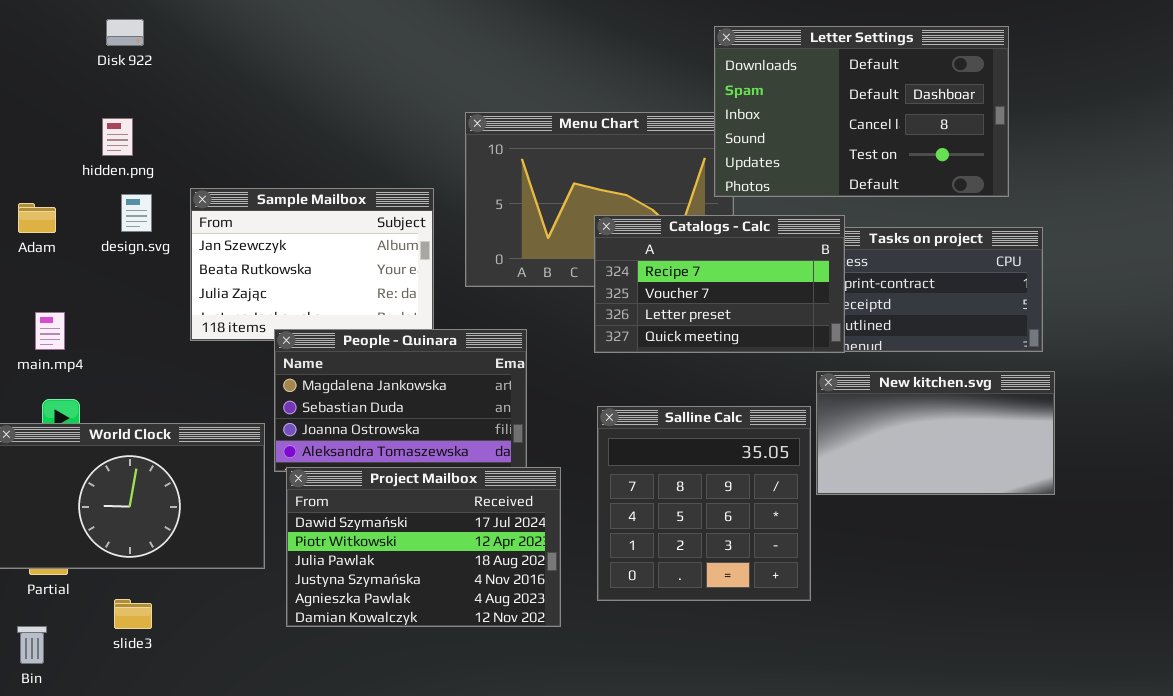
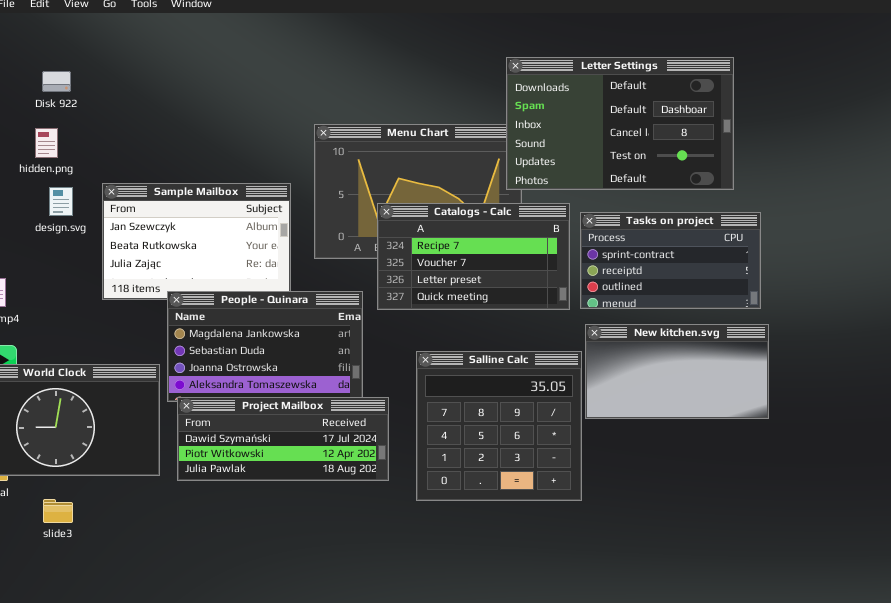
Disk 922: [106,19,144,46] -> [42,71,71,92], moved
Catalogs - Calc: [594,215,845,353] -> [377,203,570,310], moved
Project Mailbox: [286,467,561,627] -> [177,397,389,481], resized

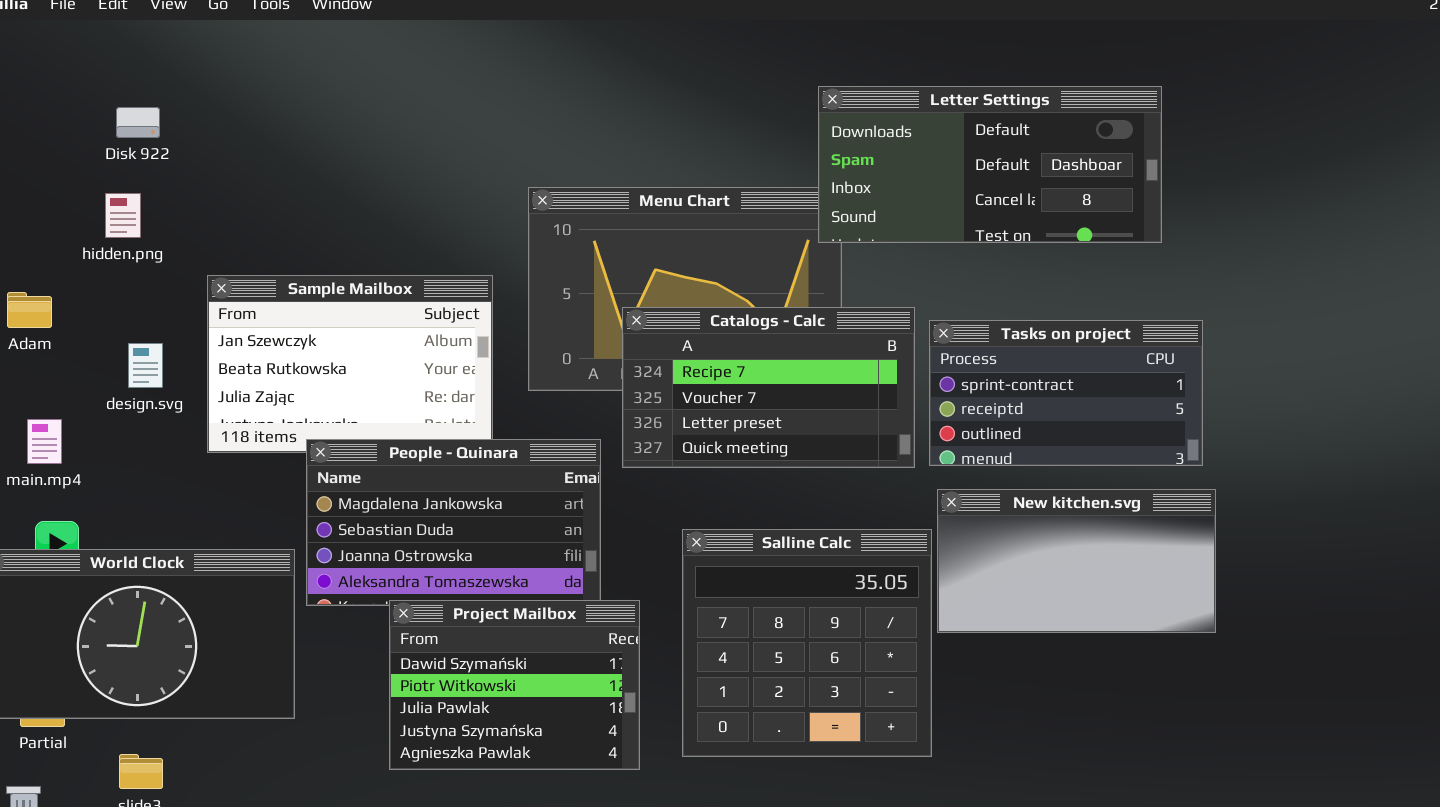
Letter Settings: [506,57,734,190] -> [818,86,1162,243], resized
design.svg: [49,187,73,216] -> [128,343,163,388], moved
Project Mailbox: [177,397,389,481] -> [389,600,640,770], resized

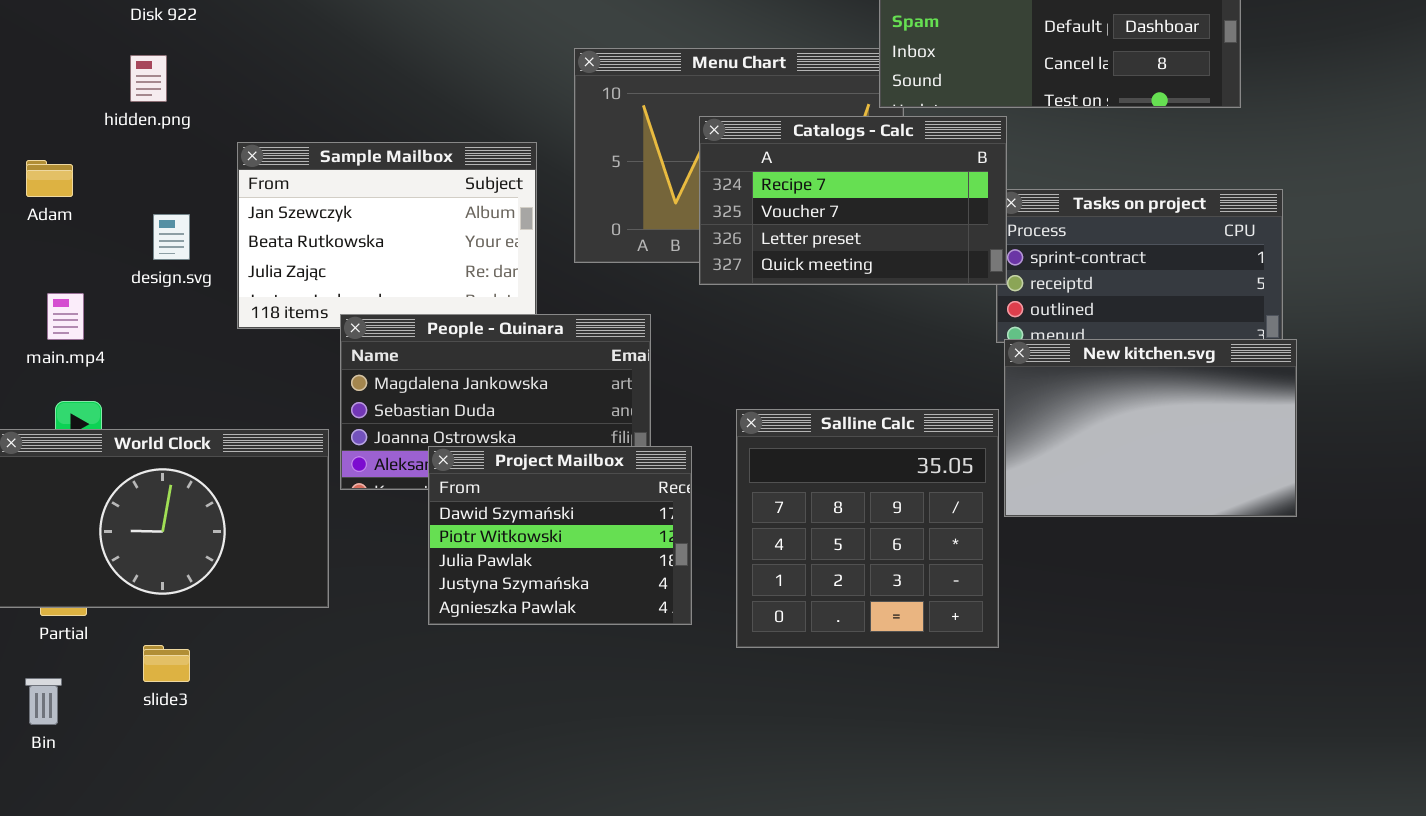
Catalogs - Calc: [622,307,915,468] -> [699,116,1007,285], moved
New kitchen.svg: [937,489,1216,633] -> [1004,339,1297,517], resized
Project Mailbox: [389,600,640,770] -> [428,446,692,625], moved

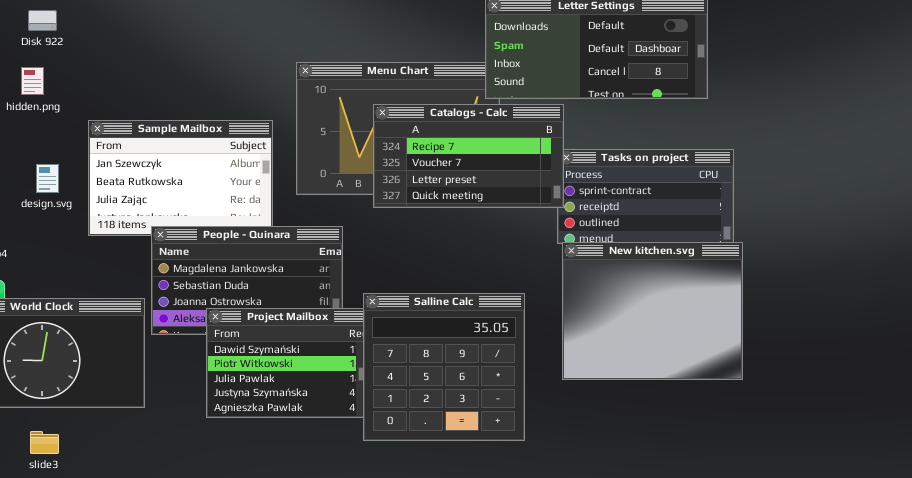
New kitchen.svg: [1004,339,1297,517] -> [562,242,743,380], resized
Salline Calc: [736,409,999,648] -> [363,293,525,441], moved

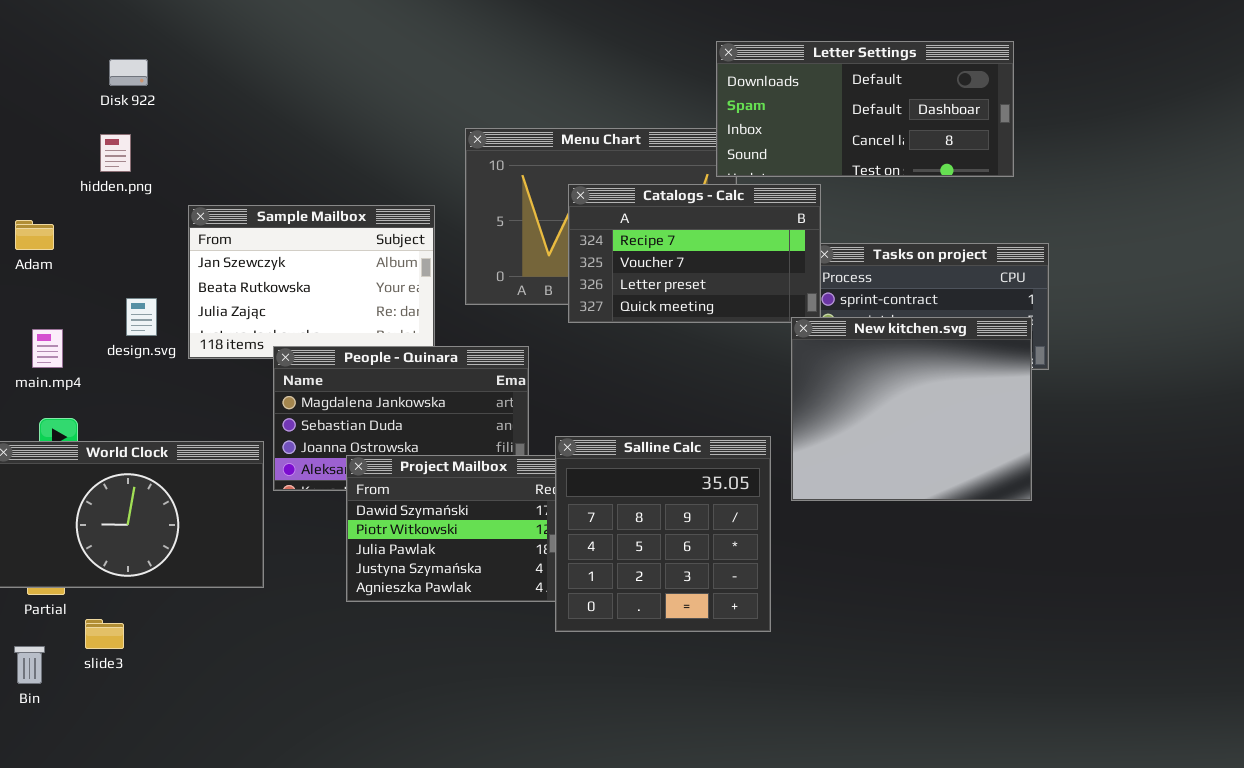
design.svg: [36,164,59,193] -> [126,298,157,336], moved
New kitchen.svg: [562,242,743,380] -> [791,317,1032,501], moved
slide3: [30,431,59,454] -> [85,619,124,649], moved

